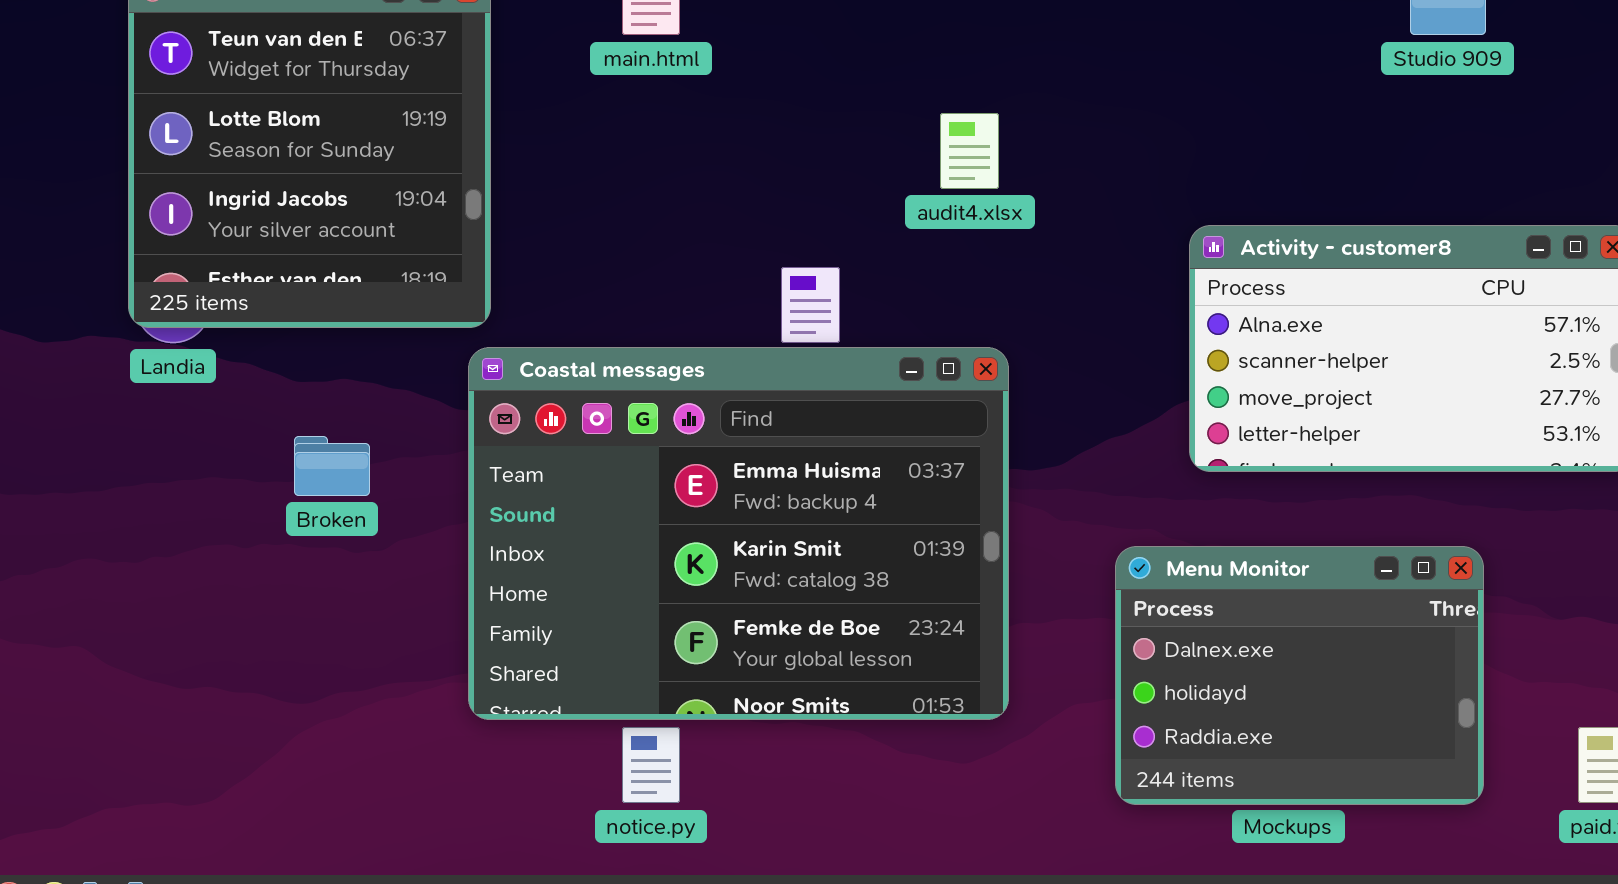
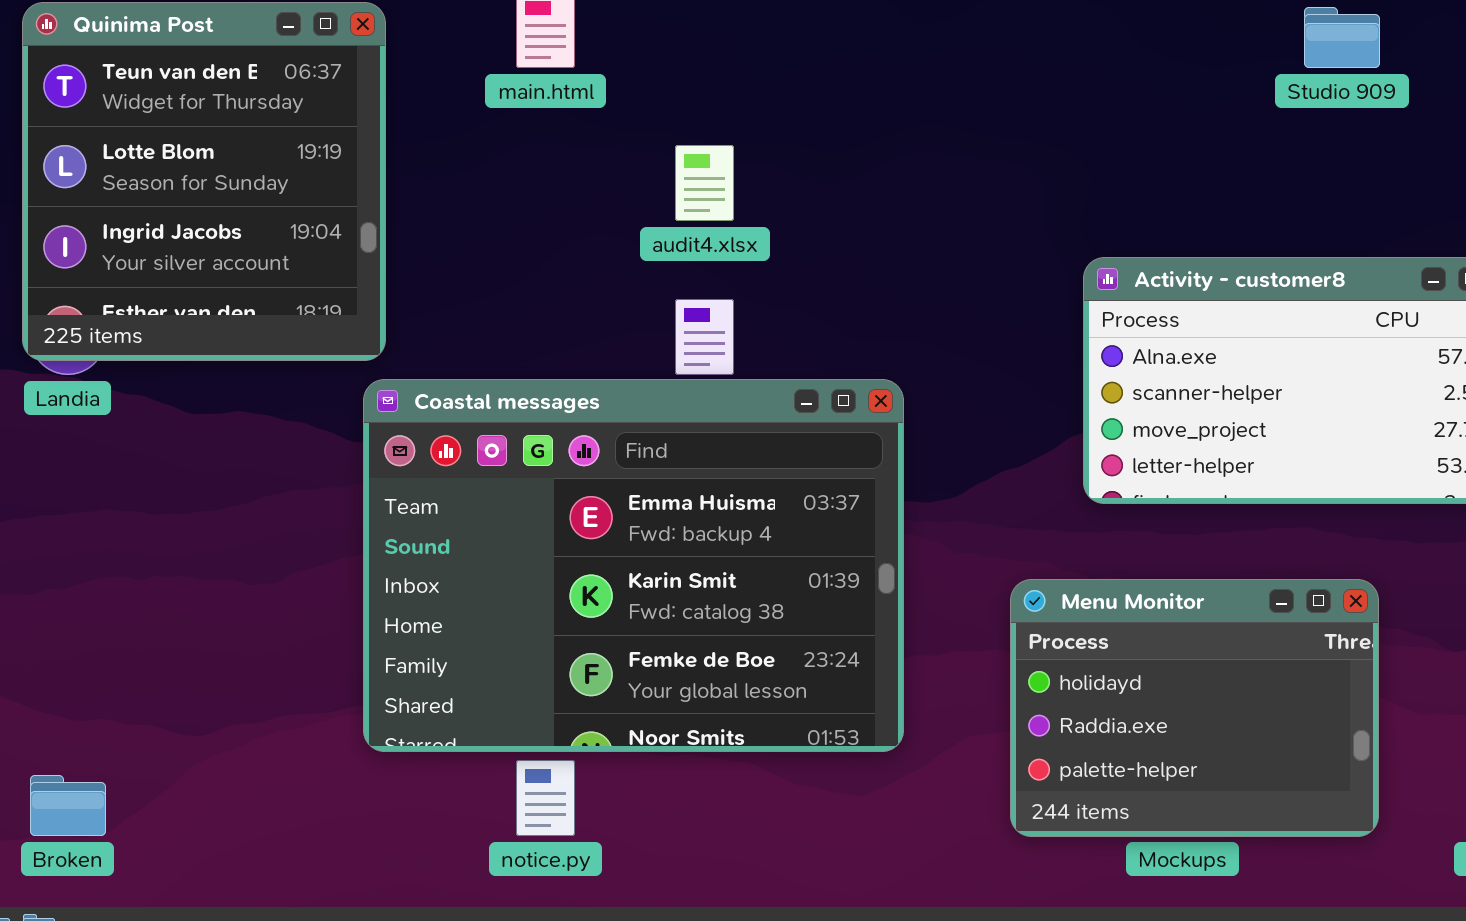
audit4.xlsx: [940,113,999,189] -> [675,145,734,221], moved
Broken: [294,436,370,496] -> [30,775,106,836], moved
Menu Monitor: [1115,546,1484,805] -> [1010,579,1379,837], scrolled down 1 row

